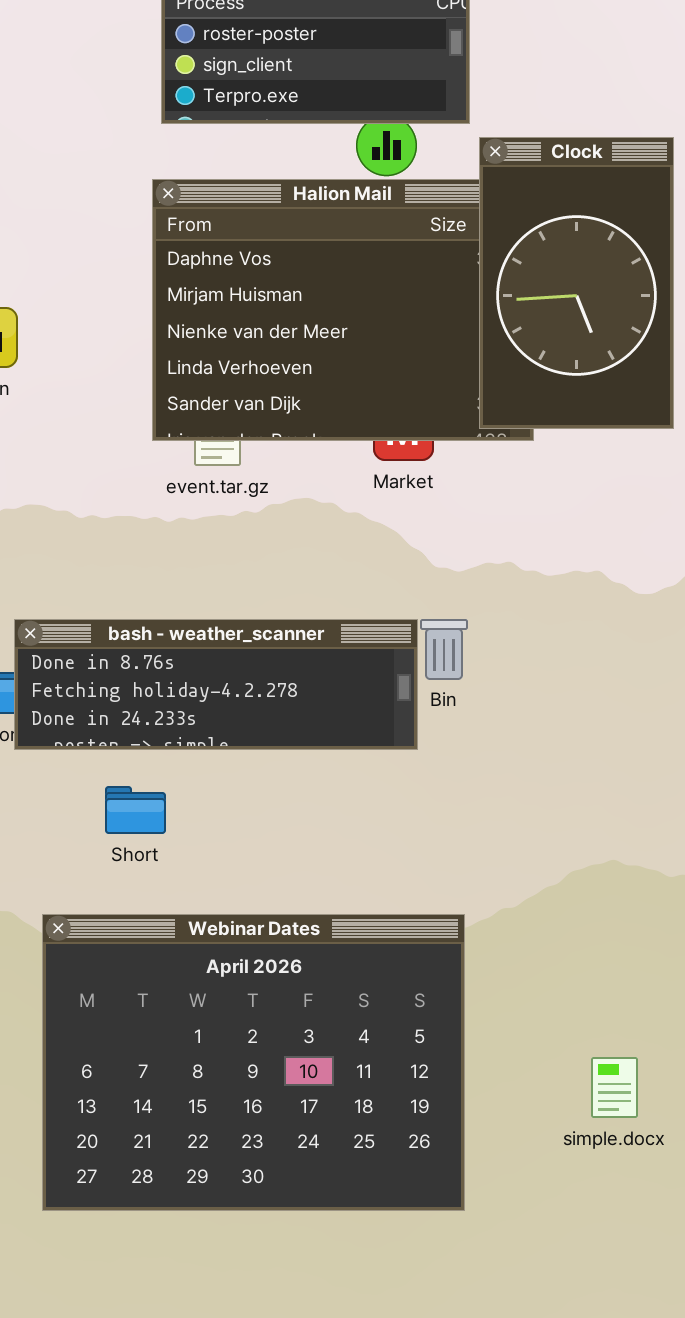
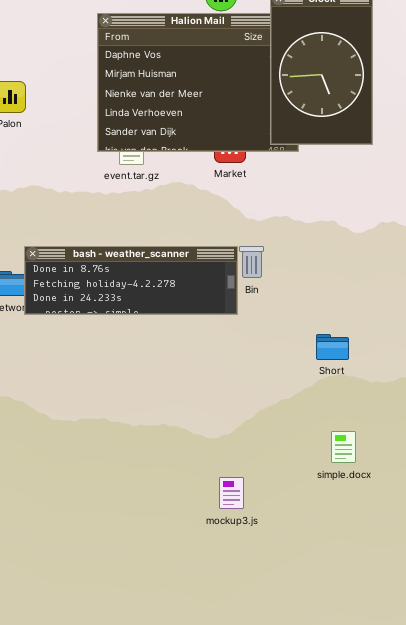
Short: [105,786,166,834] -> [316,334,349,360], moved
Webinar Dates: [42,914,465,1211] -> none, closed
simple.docx: [591,1057,638,1118] -> [331,431,356,463], moved

